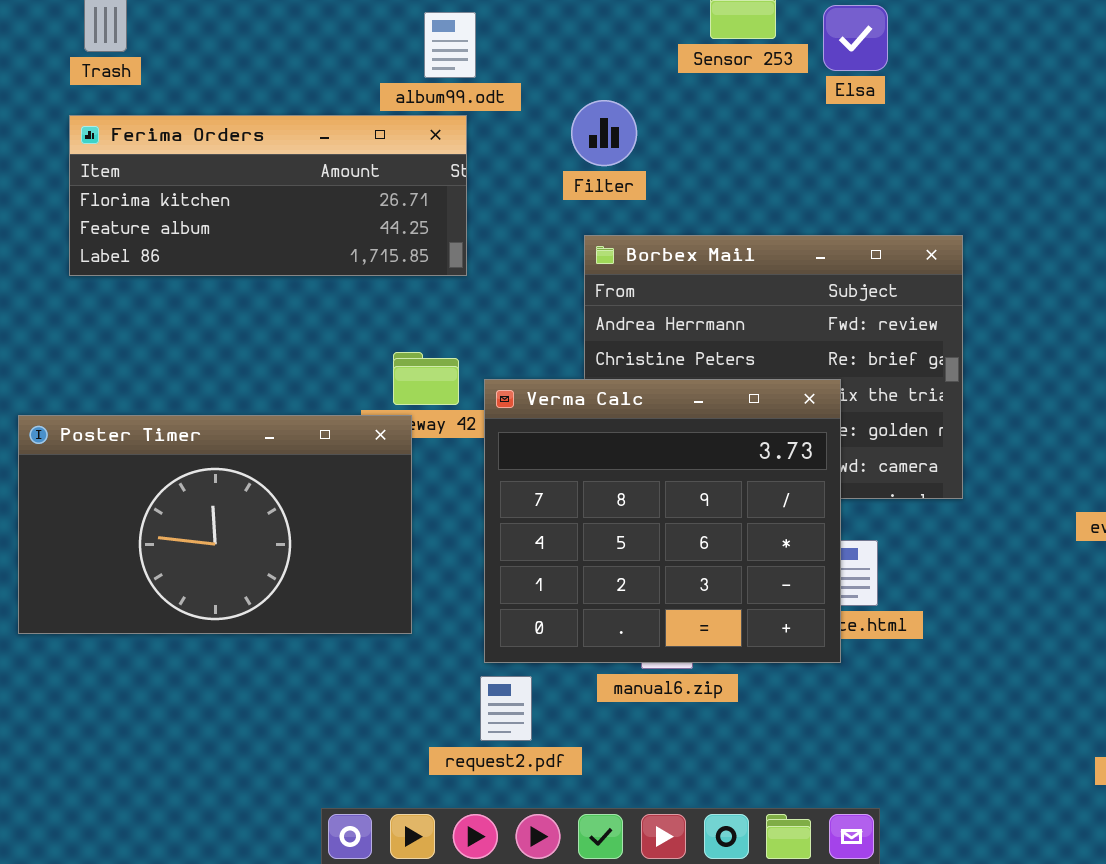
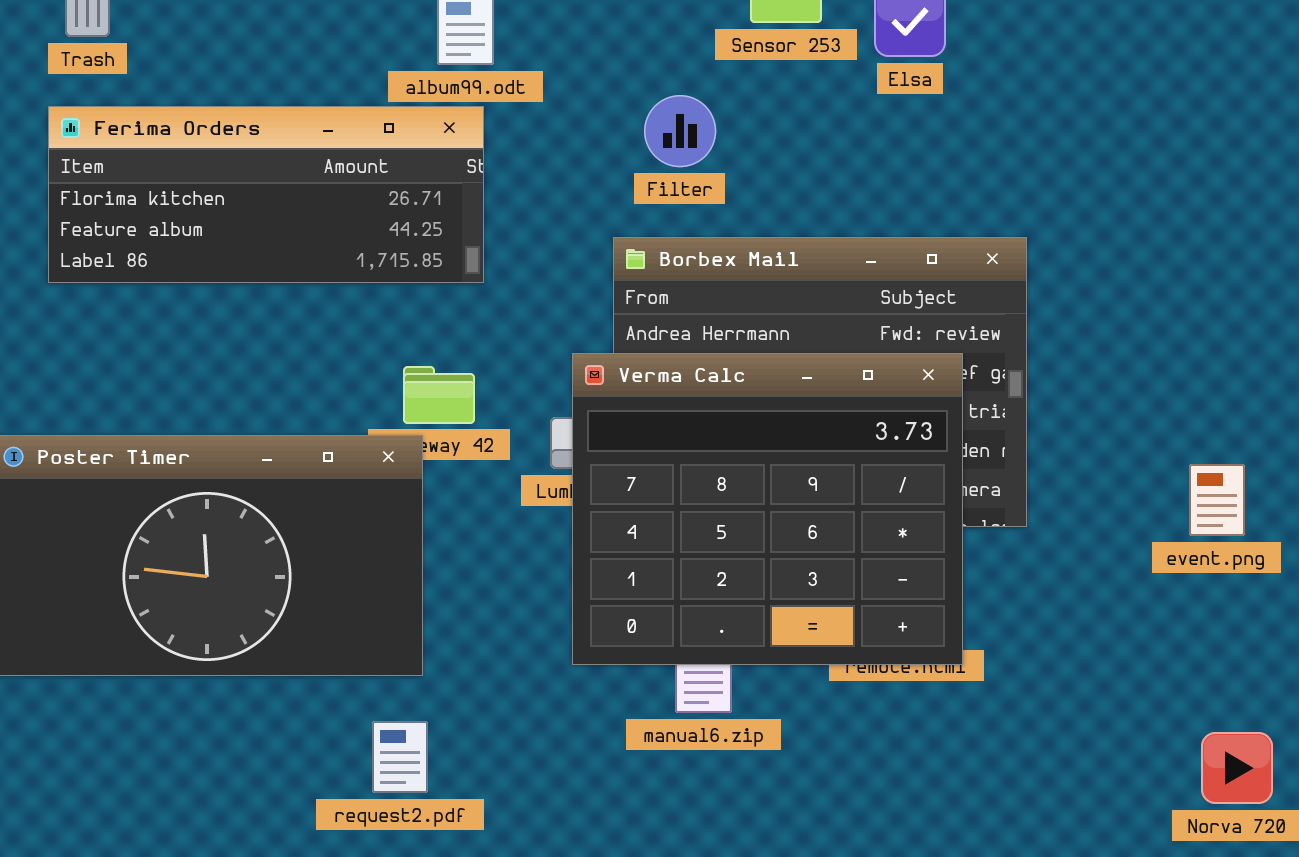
Filter: [571,100,637,166] -> [644,95,716,167], moved
Verma Calc: [484,379,841,663] -> [572,353,963,665], moved
request2.pdf: [480,676,532,741] -> [372,721,428,793], moved

